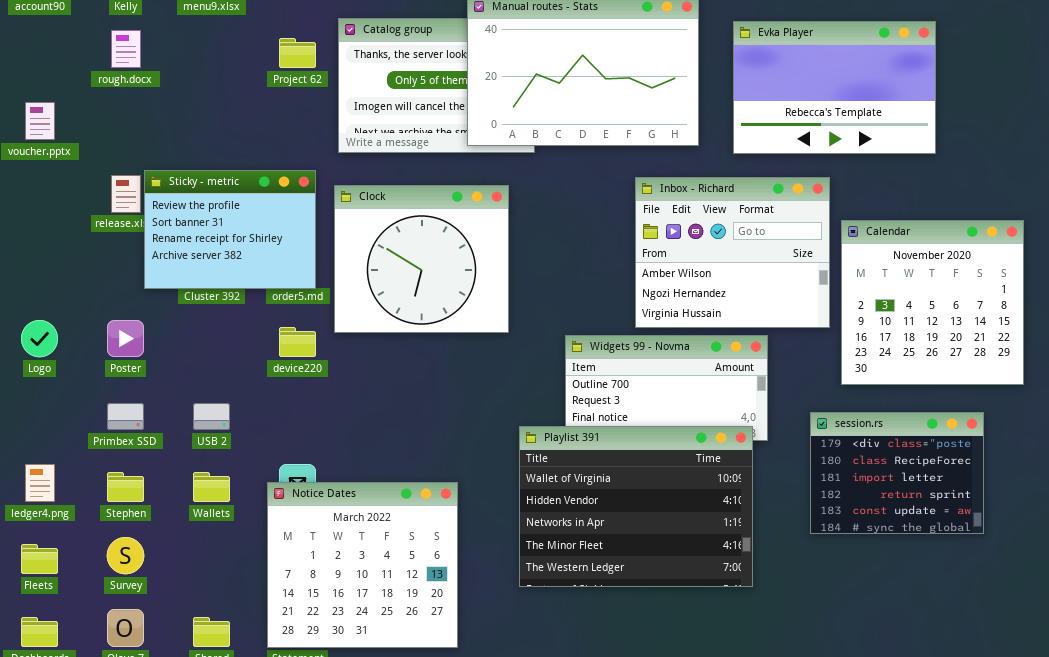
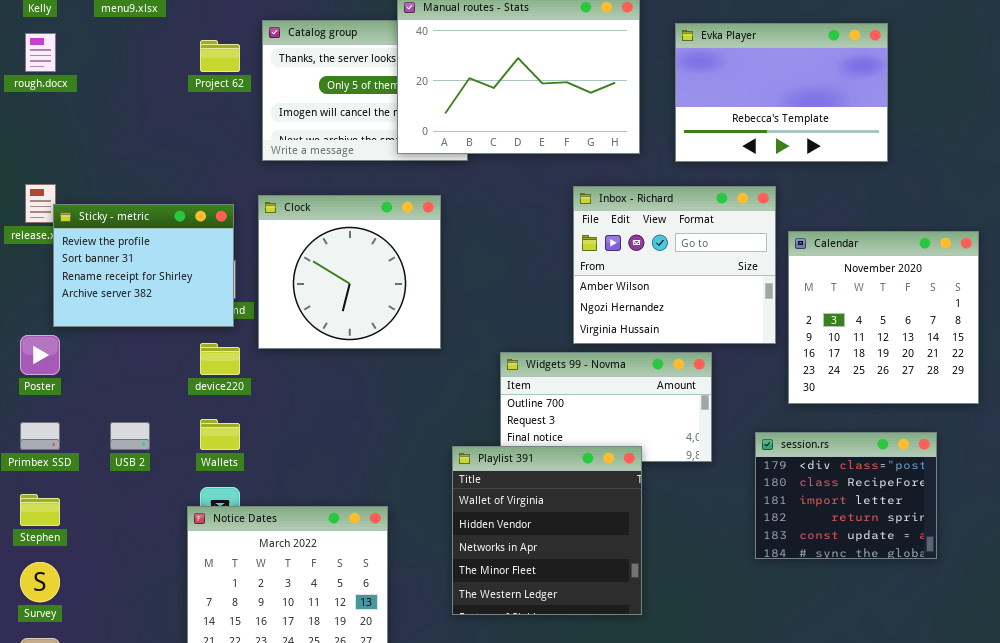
Sticky - metric: [144,170,316,289] -> [53,204,234,327], moved
Playlist 391: [519,426,753,587] -> [452,446,642,615], resized
Wallets: [193,472,230,502] -> [200,419,240,450], moved

